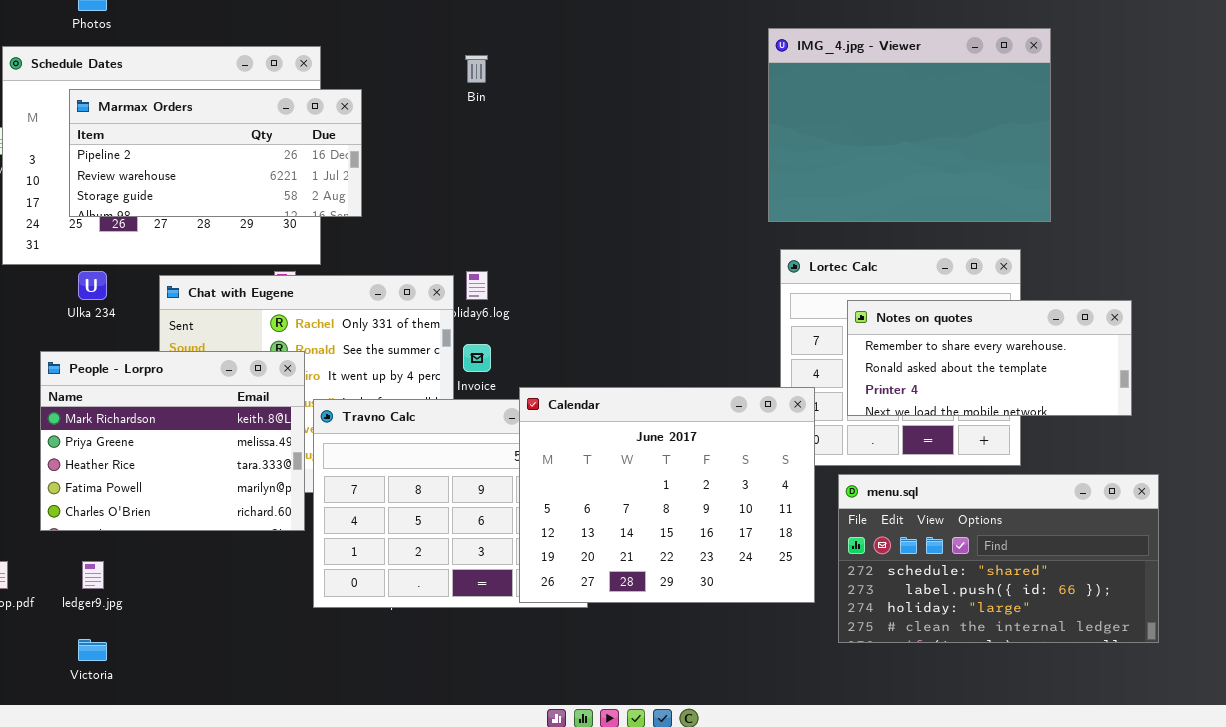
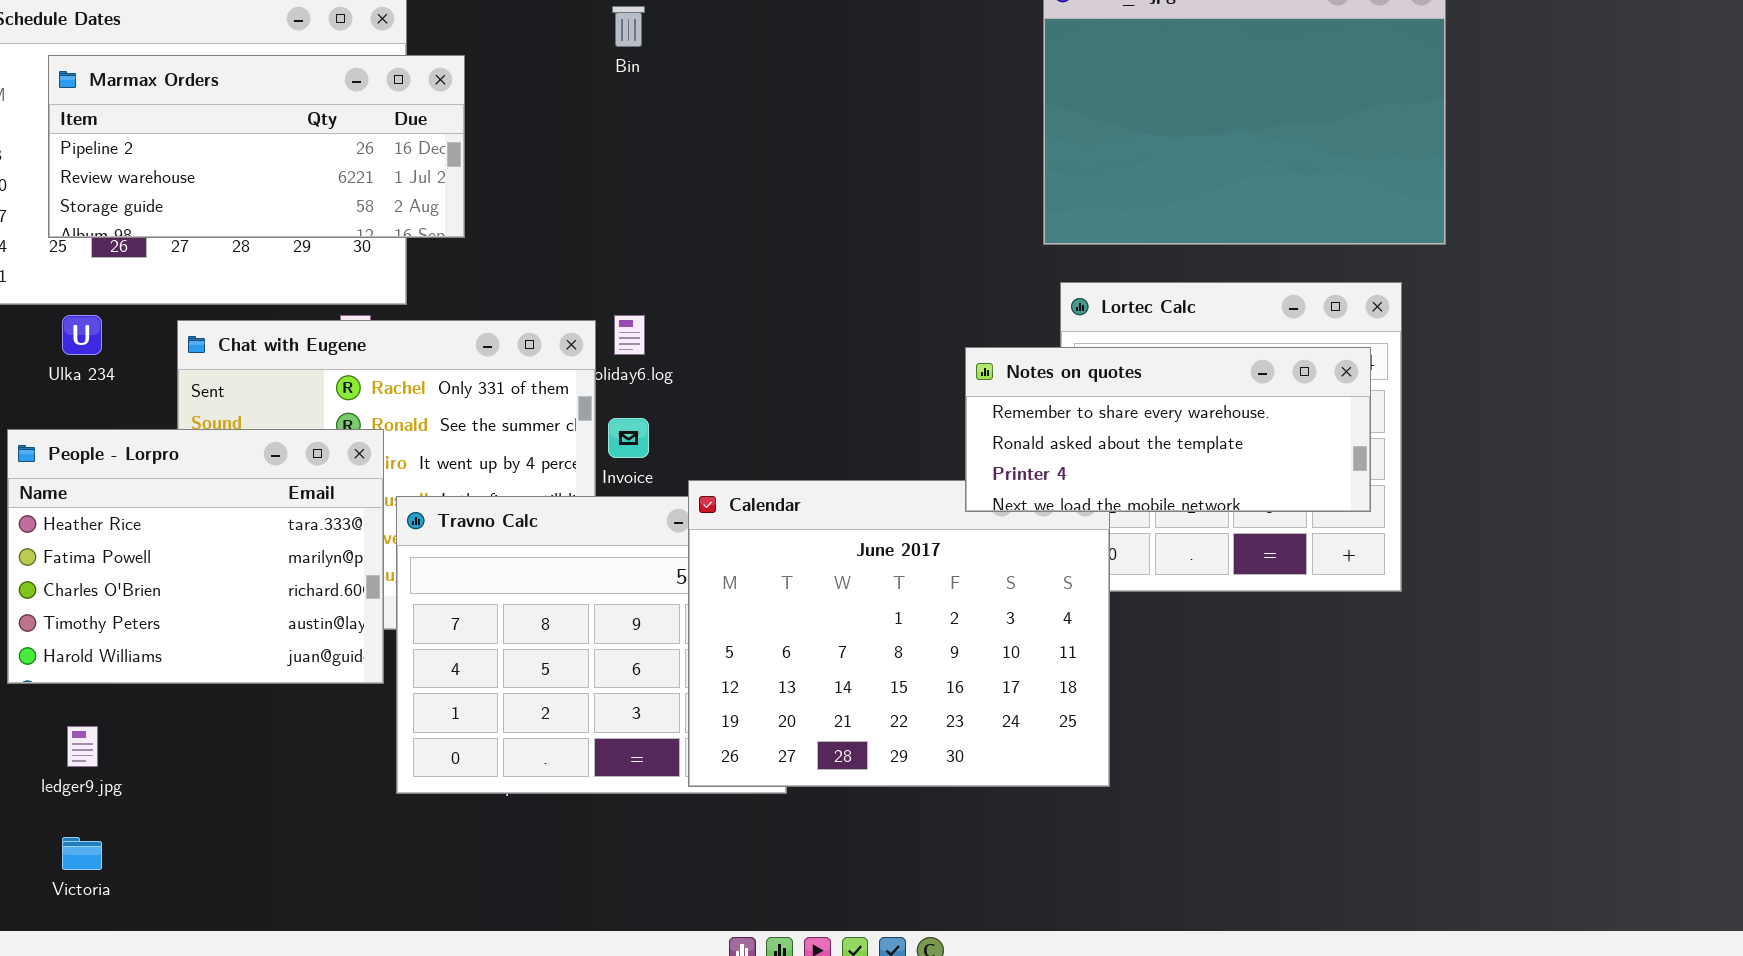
Notes on quotes: [847,300,1132,416] -> [965,347,1371,512], moved
People - Lorpro: [40,351,305,531] -> [7,429,384,684], scrolled down 2 rows
menu.sql: [838,474,1159,643] -> none, closed

